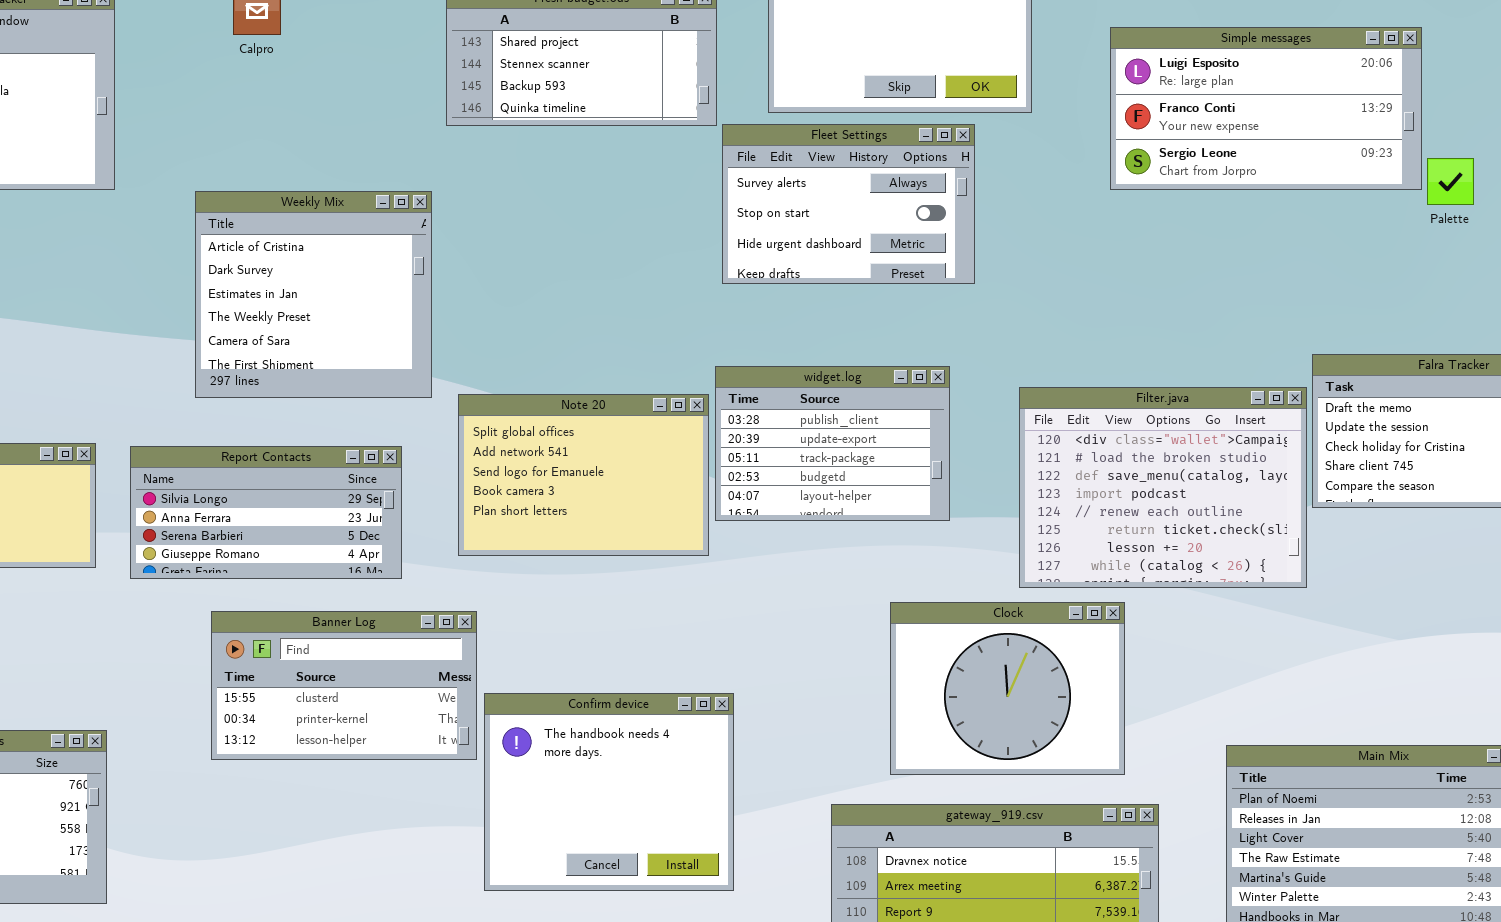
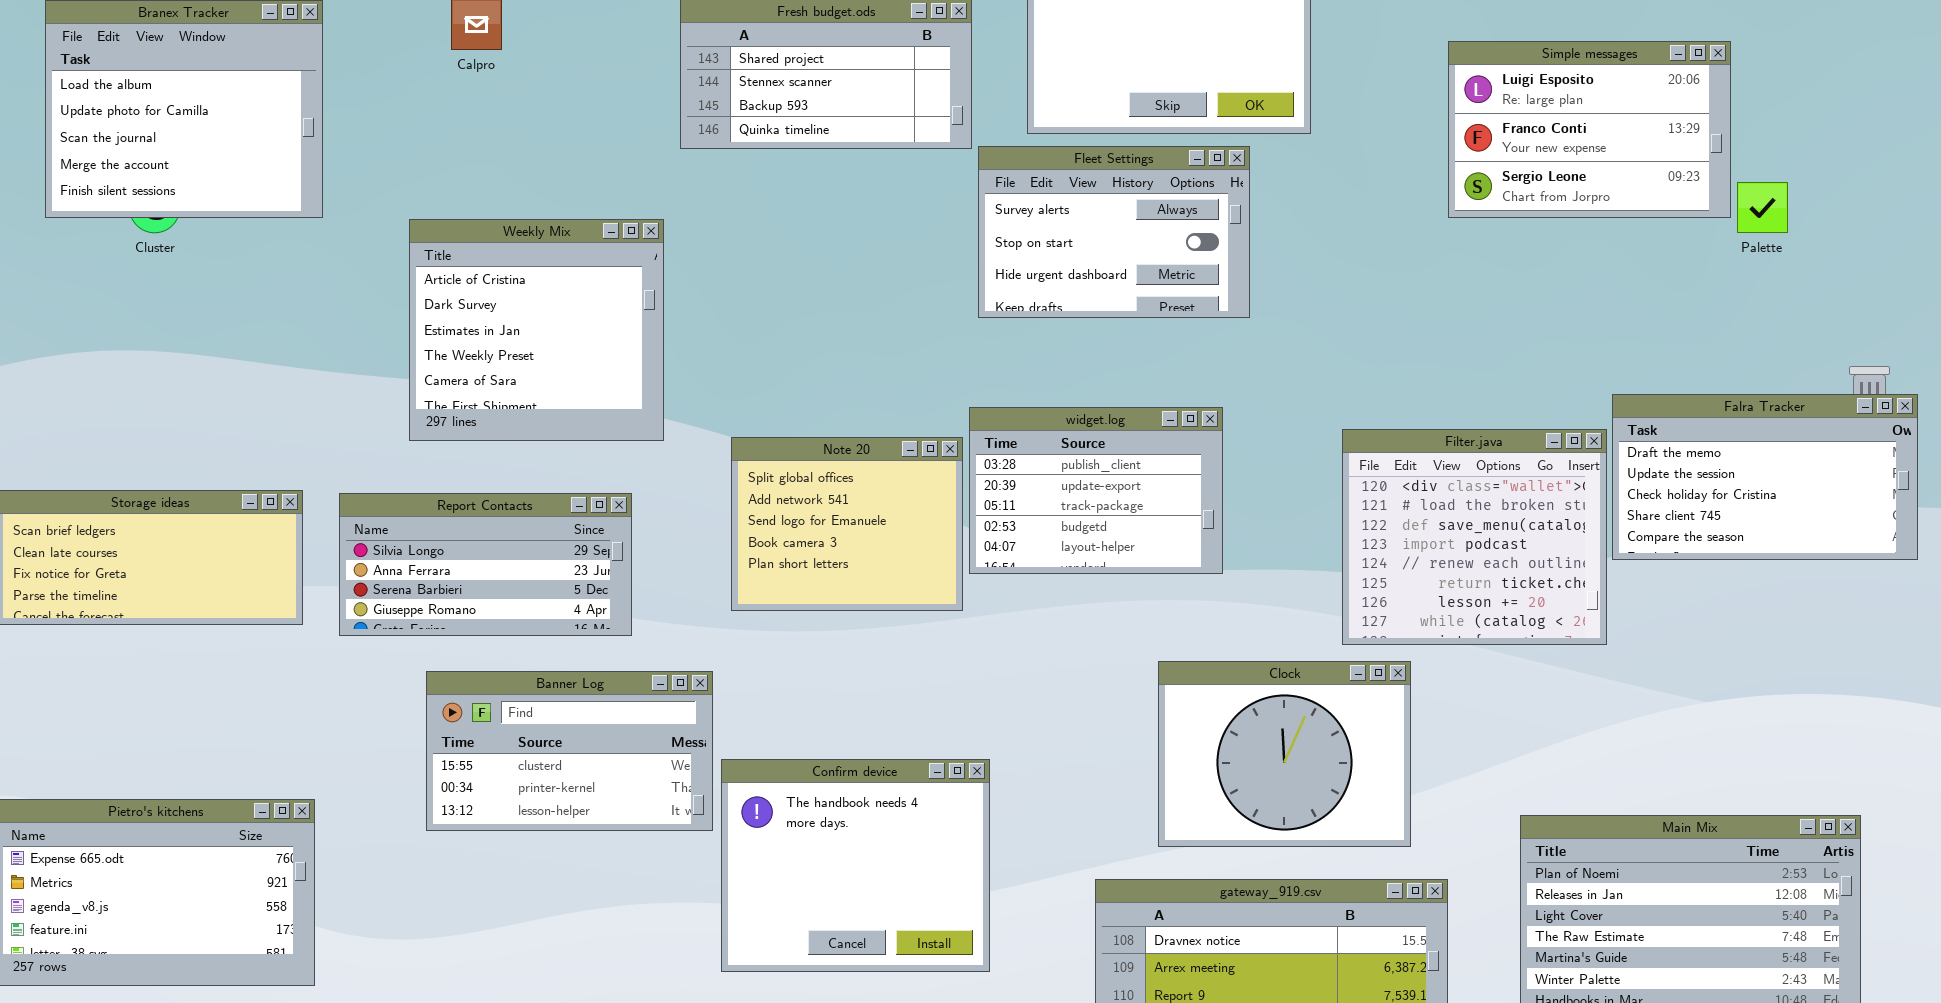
Simple messages: [1110,27,1422,190] -> [1448,41,1731,218], resized
Filter.java: [1019,387,1307,588] -> [1342,429,1607,645], resized
Note 20: [458,394,709,556] -> [731,437,963,611], resized

